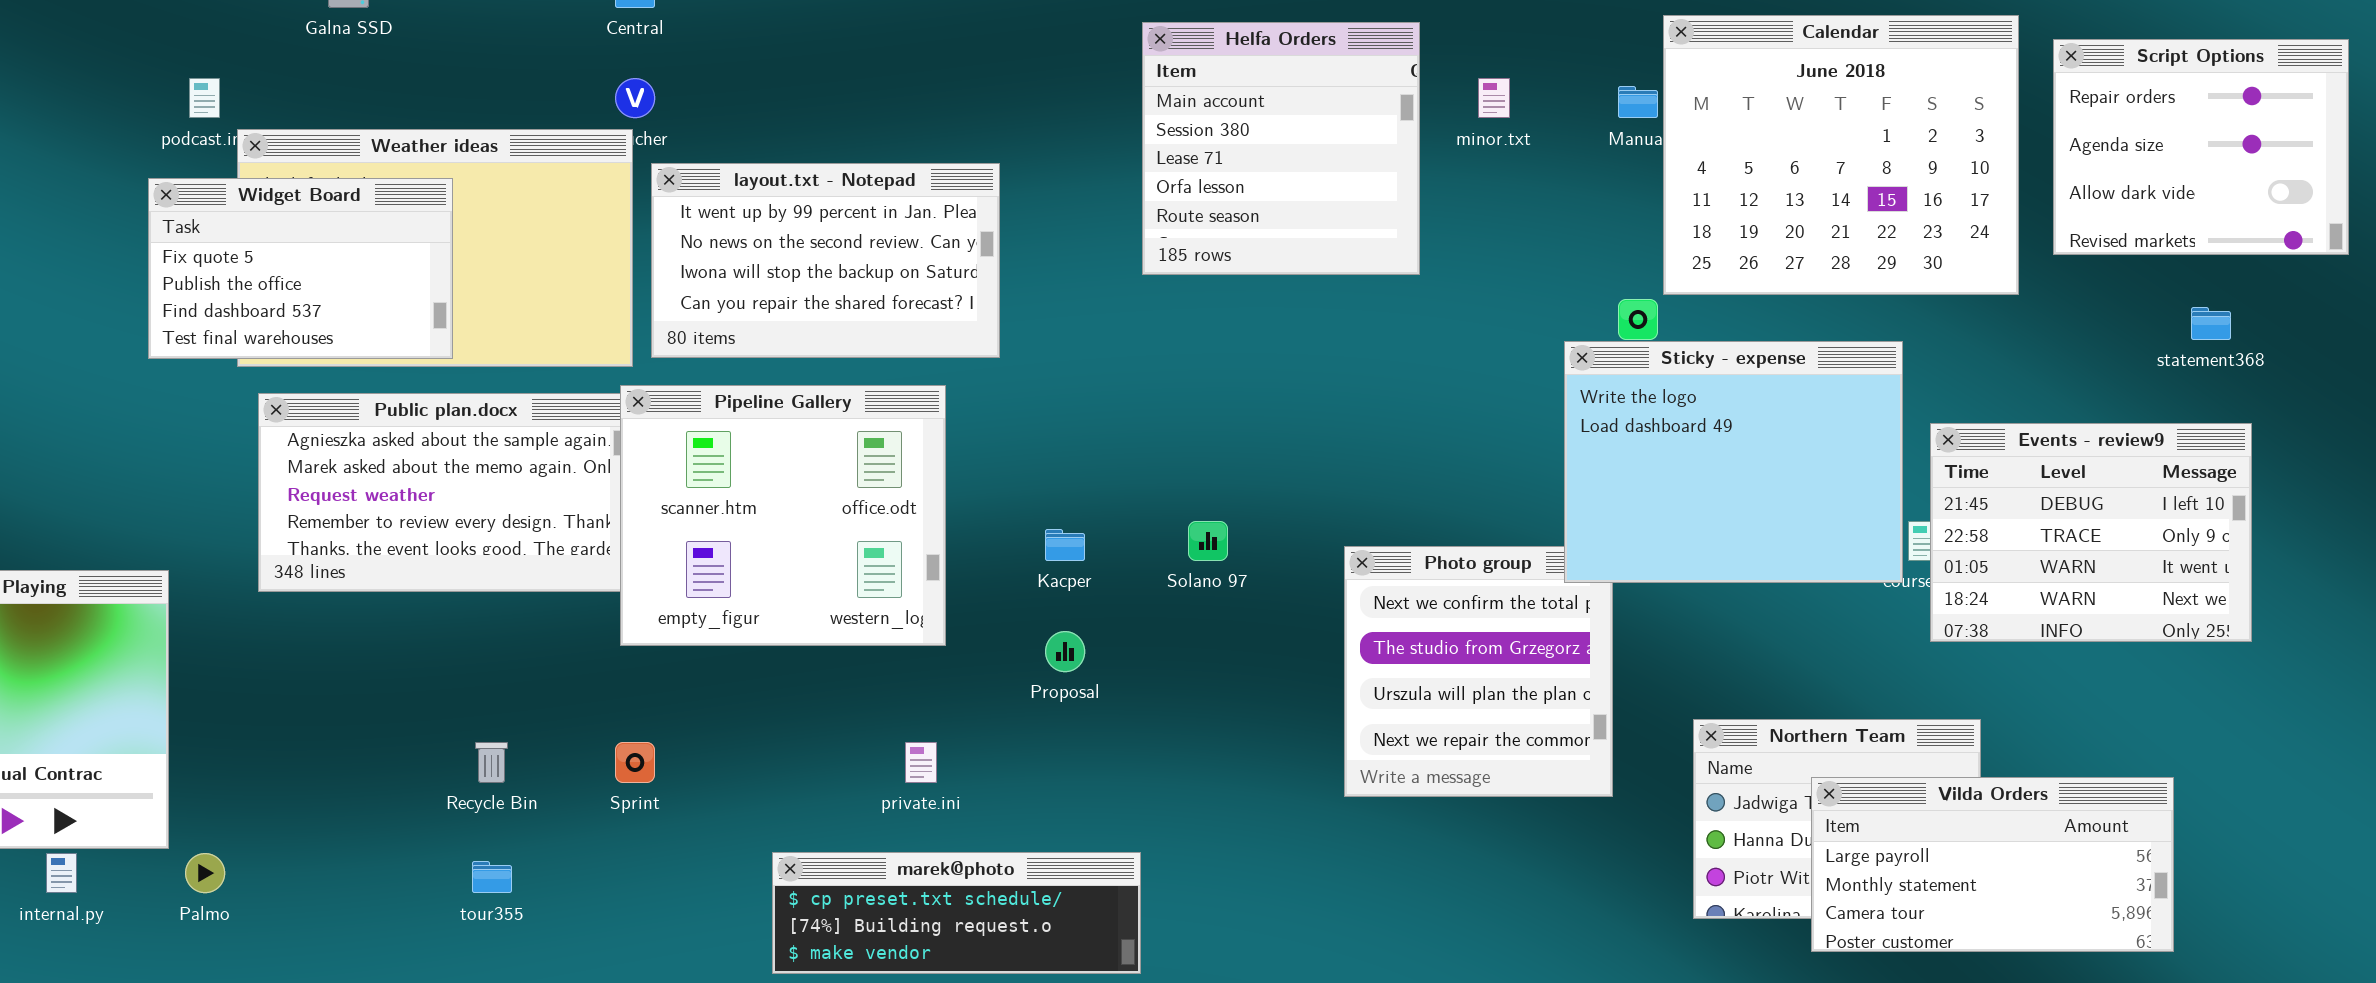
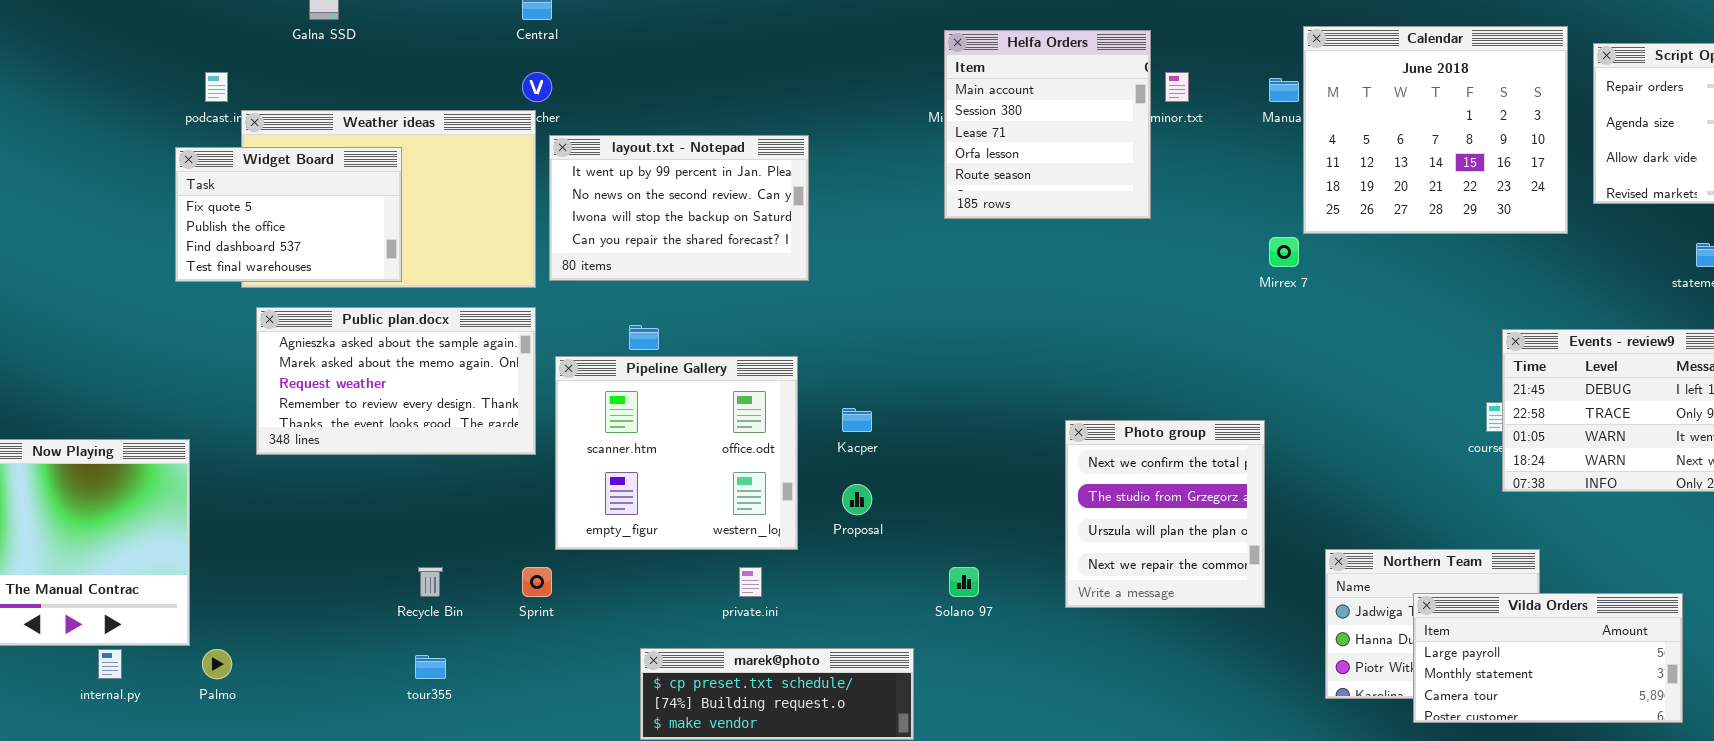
Helfa Orders: [1142,22,1420,275] -> [944,30,1151,219], moved
Sticky - expense: [1564,341,1903,583] -> none, closed
Pipeline Gallery: [620,385,946,646] -> [555,356,798,550], moved
Solano 97: [1188,521,1228,561] -> [949,567,979,597], moved

